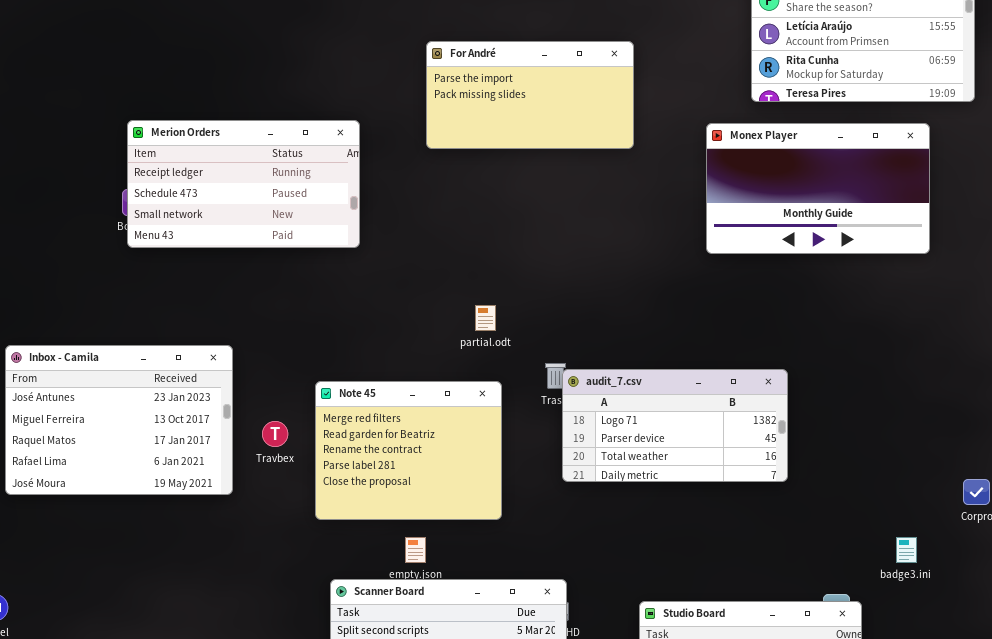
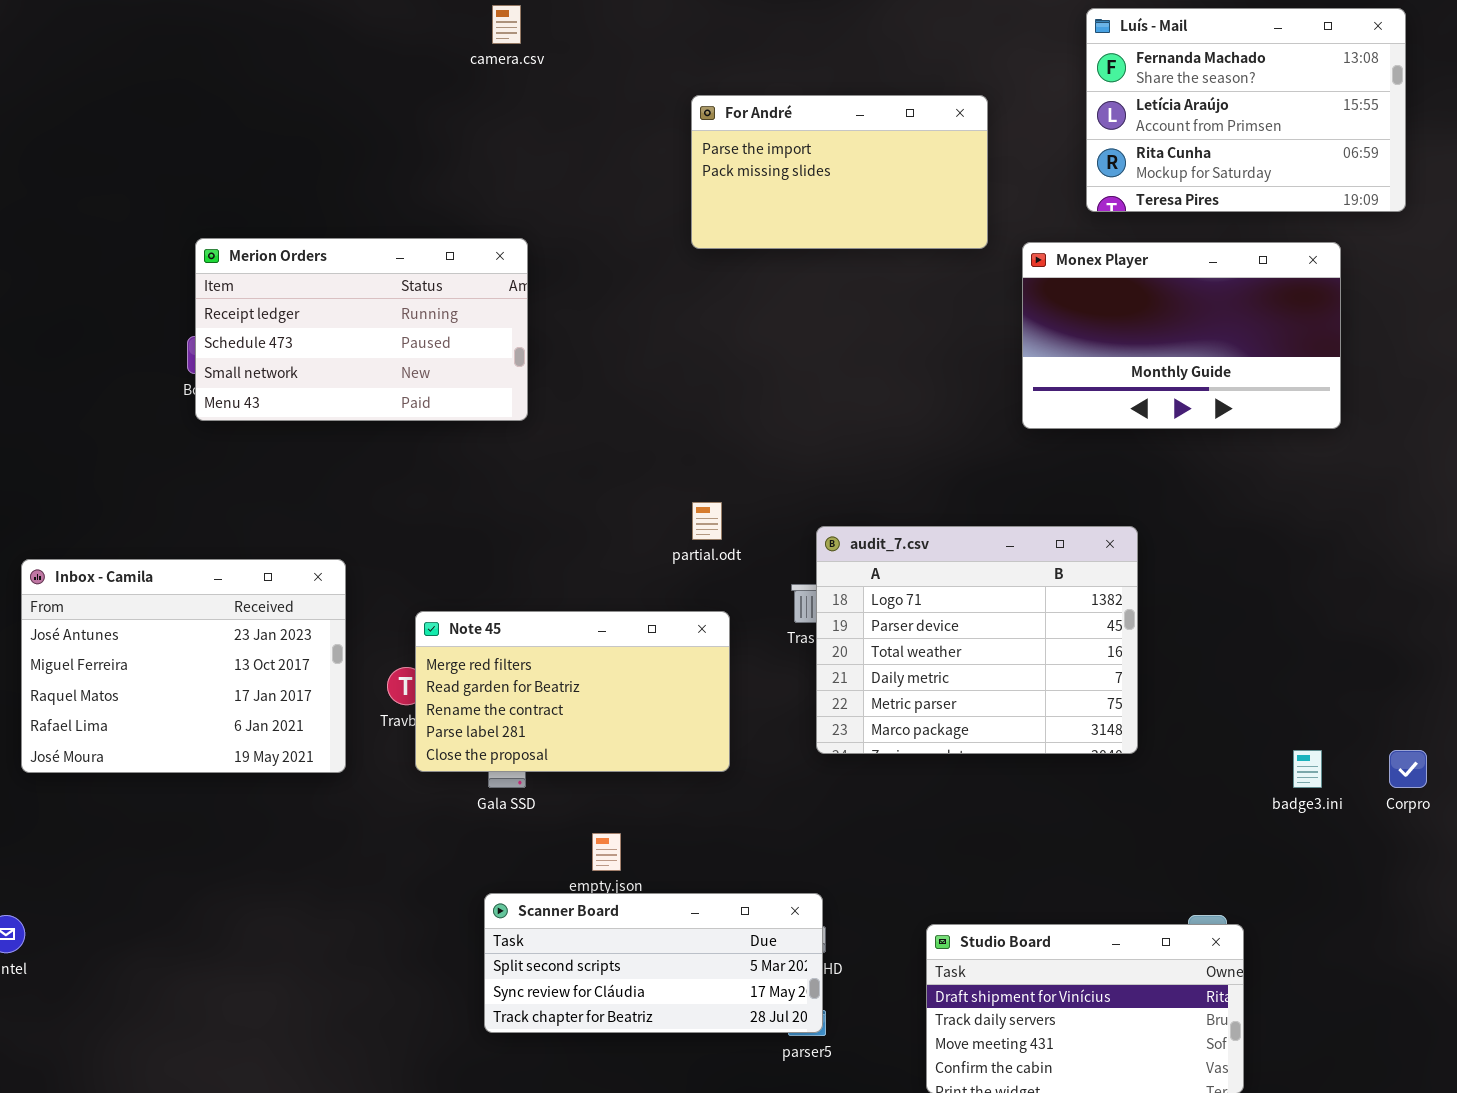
For André: [426,41,634,149] -> [691,95,988,249], moved
audit_7.csv: [562,369,788,482] -> [816,526,1138,754], resized
Note 45: [315,381,502,520] -> [415,611,730,772], resized
badge3.ini: [896,537,917,563] -> [1293,750,1322,788], moved

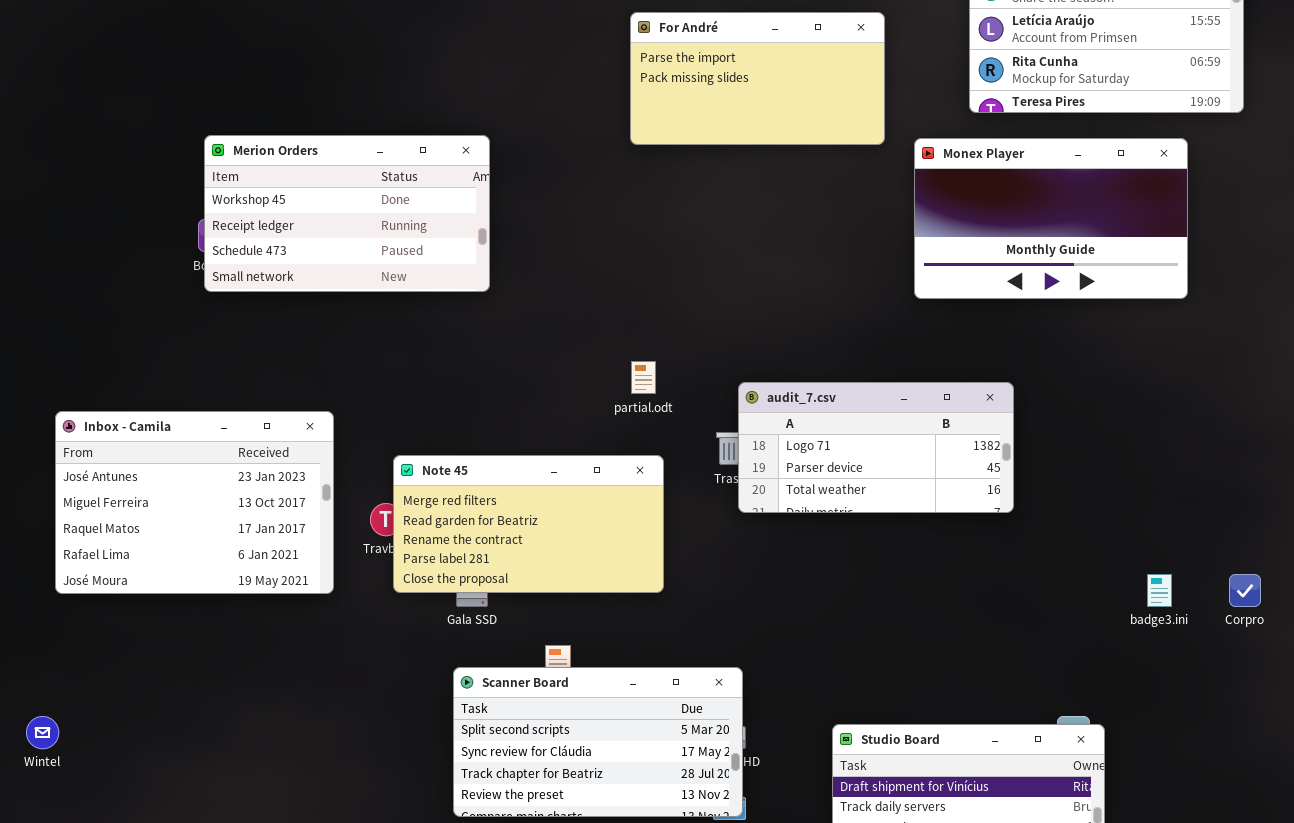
Merion Orders: [195,238,528,421] -> [204,135,490,292], scrolled up 1 row
audit_7.csv: [816,526,1138,754] -> [738,382,1014,513], resized
Scanner Board: [484,893,823,1033] -> [453,667,743,817], resized

